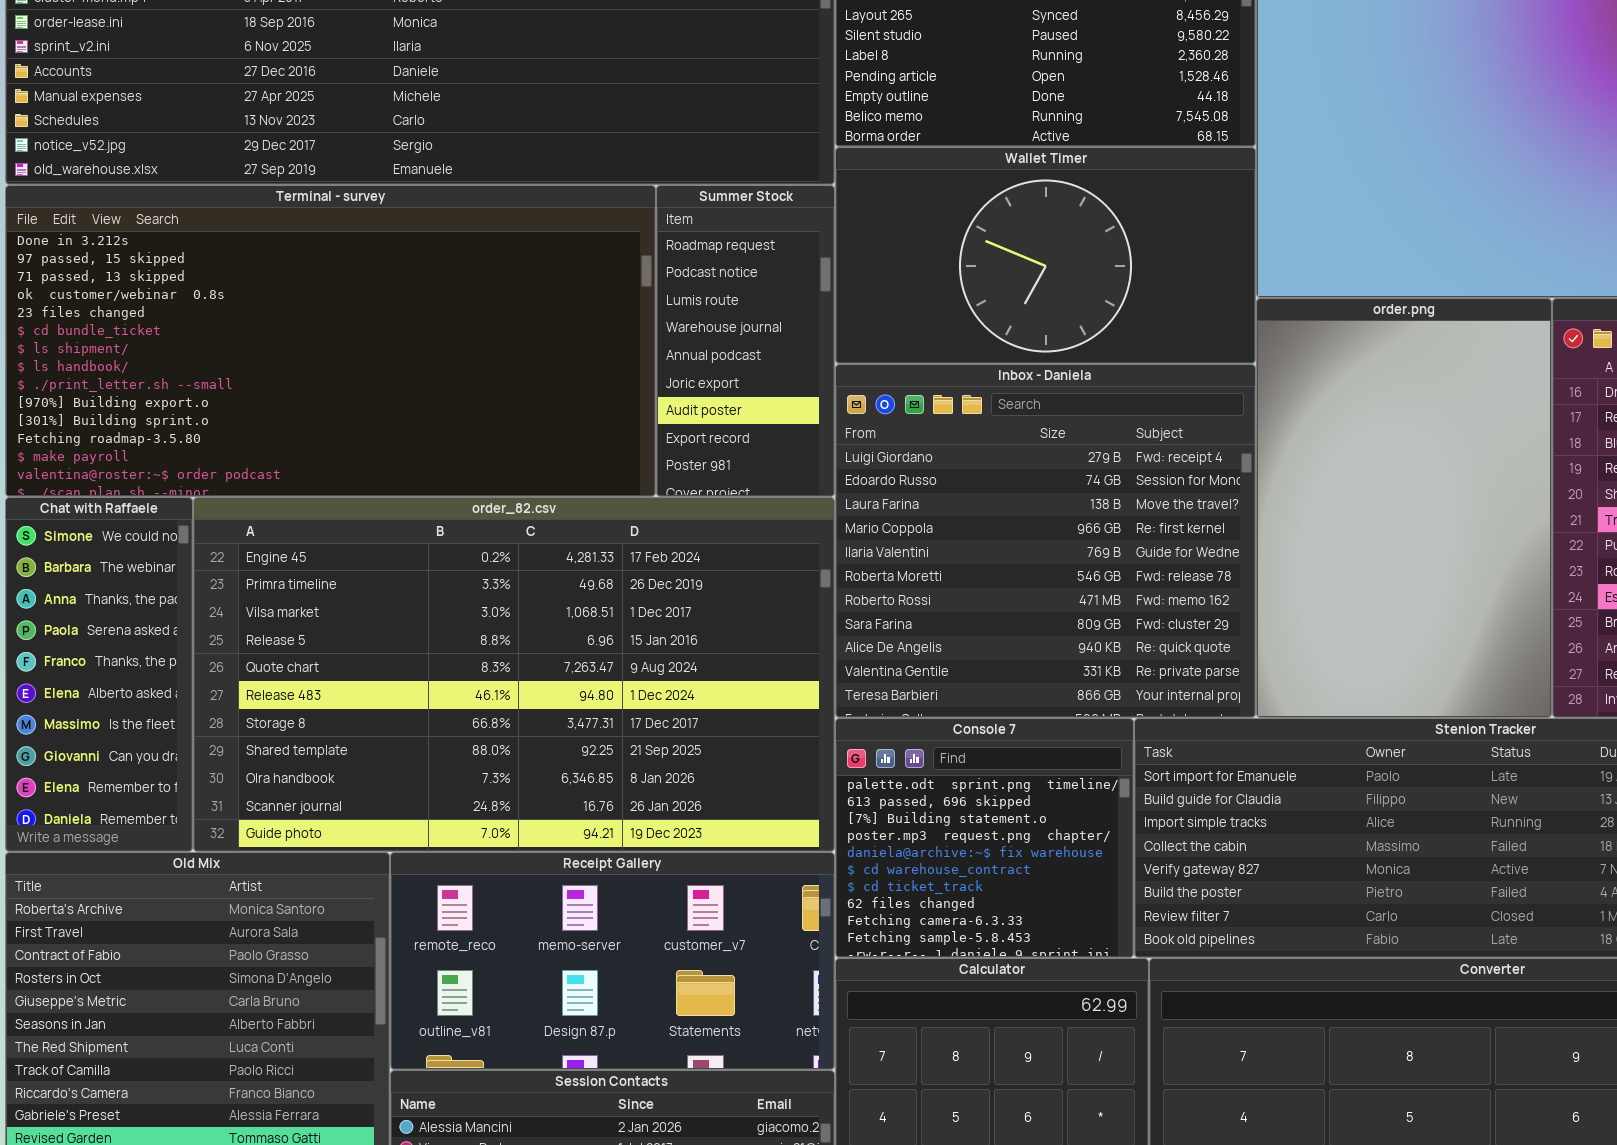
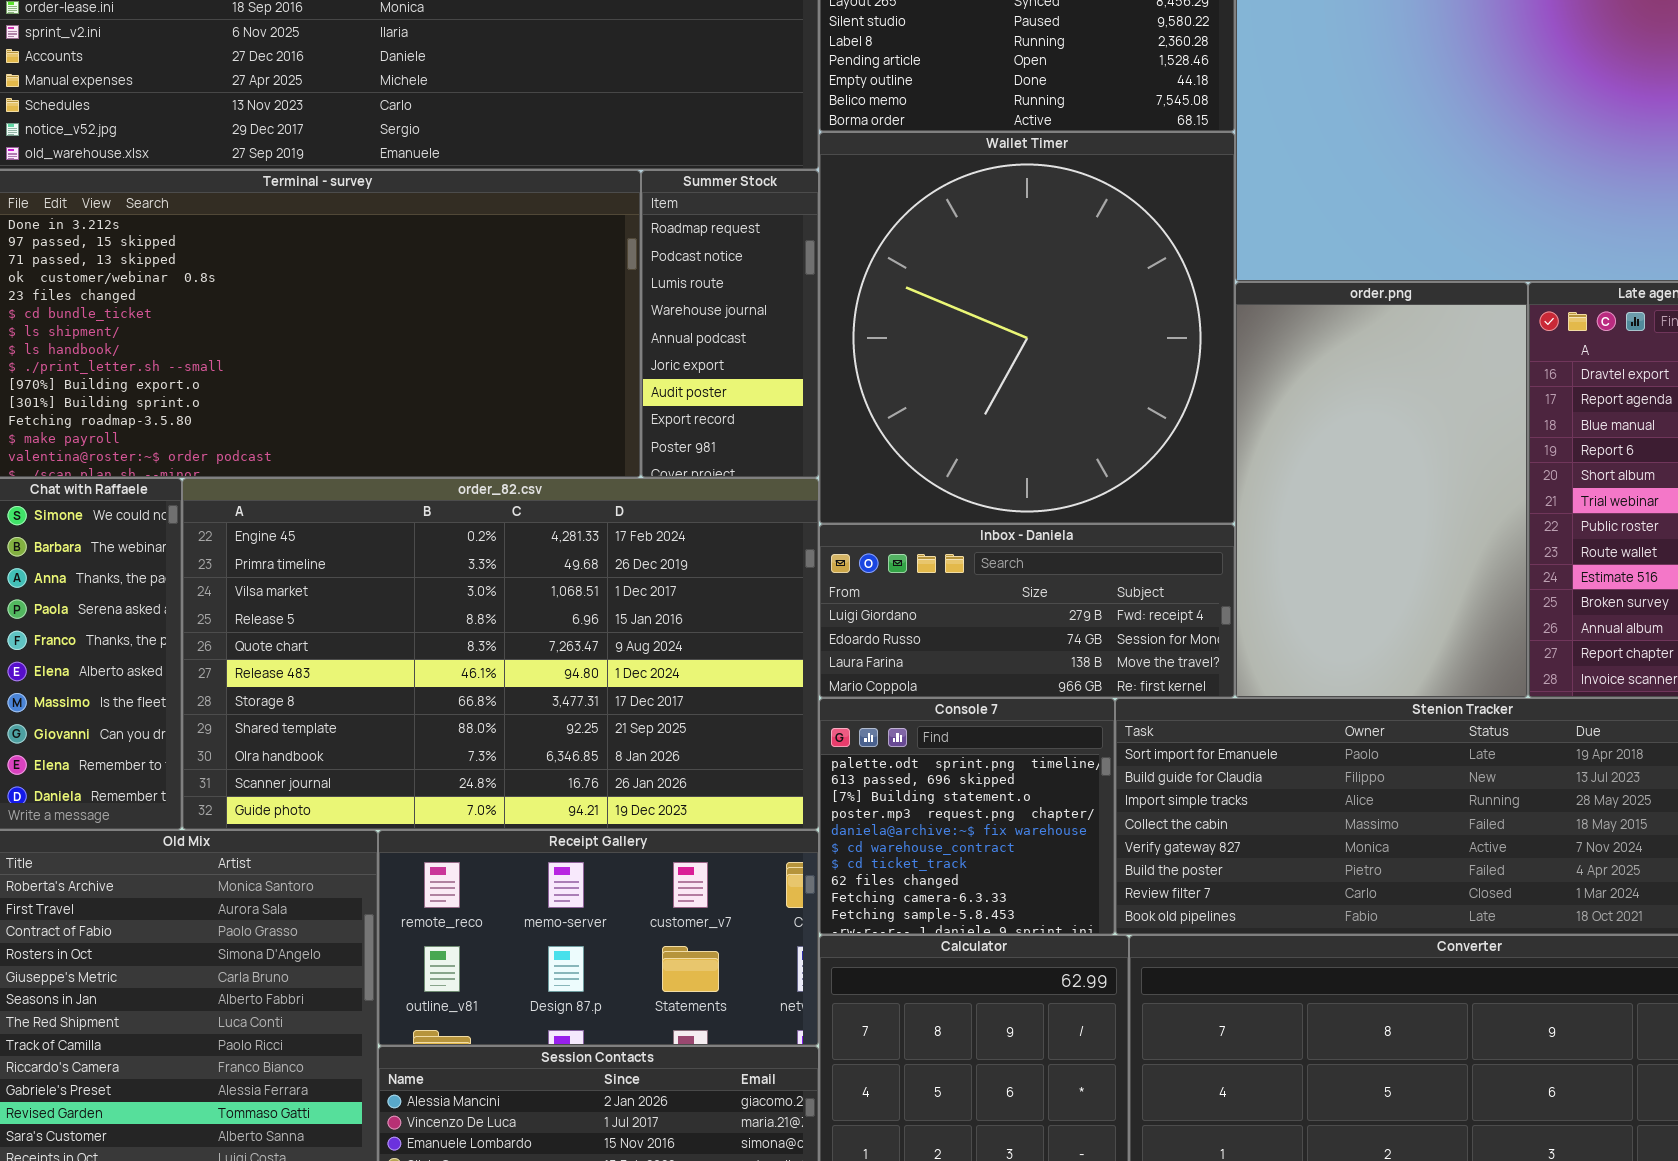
Wallet Timer: [835,147,1256,364] -> [819,132,1235,524], resized
Inbox - Daniela: [835,364,1256,718] -> [819,524,1235,698], resized

